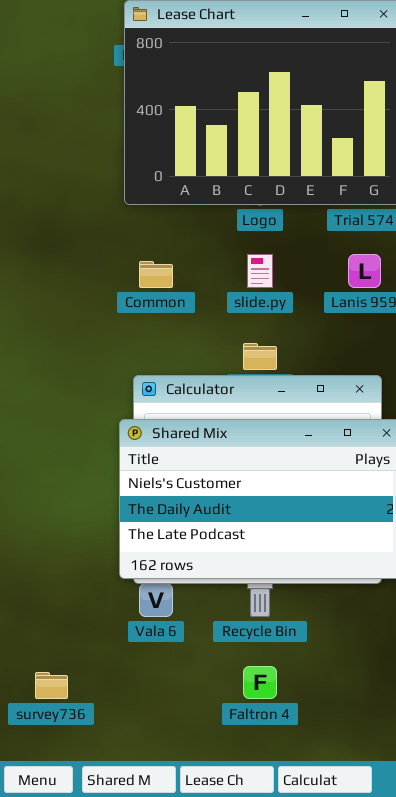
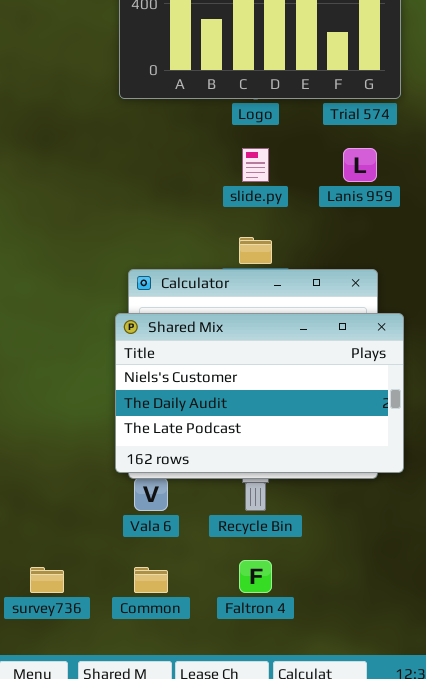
Common: [139,261,173,288] -> [134,567,168,593], moved

